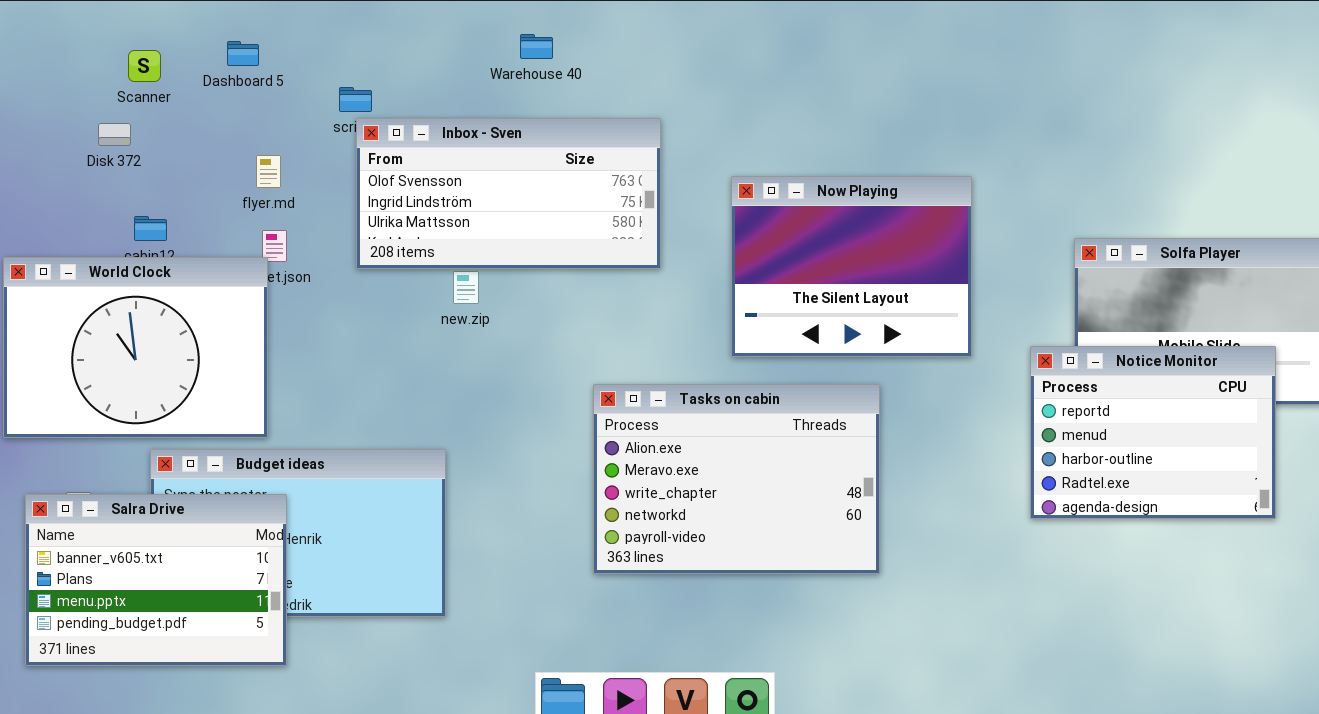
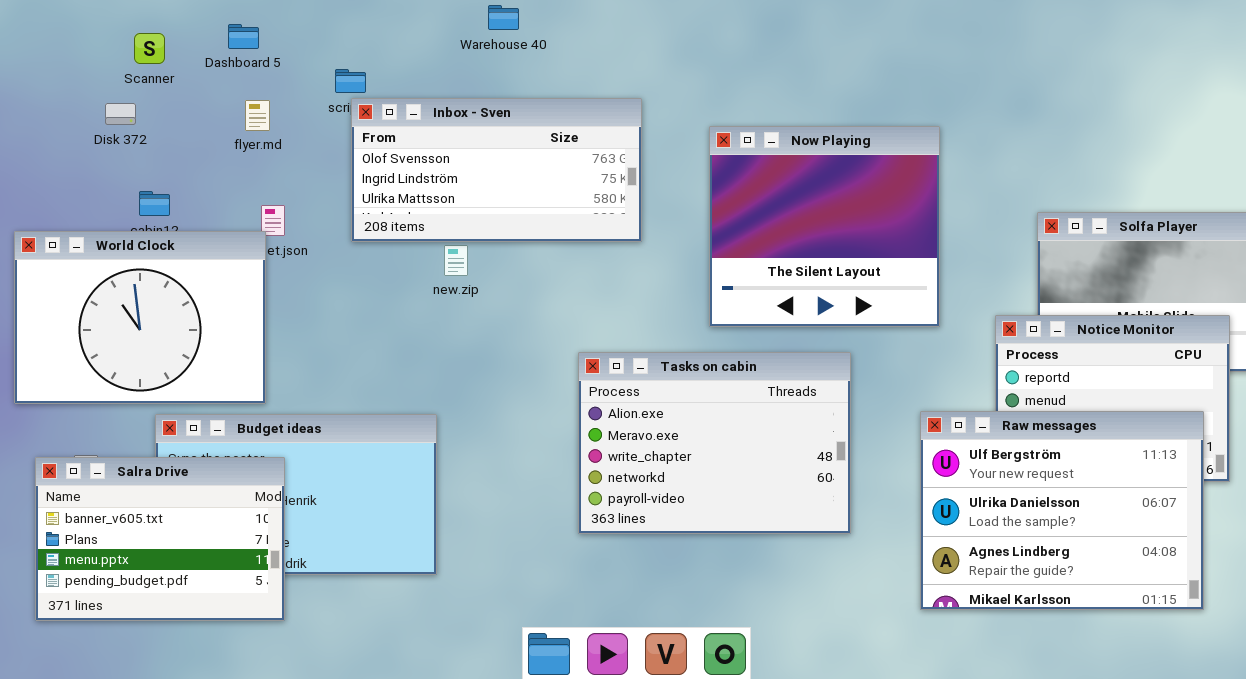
Warehouse 40: [520,34,553,59] -> [488,5,519,30], moved
flyer.md: [256,155,281,188] -> [245,100,270,131], moved
Now Playing: [731,176,972,357] -> [709,126,940,327], resized
Raw messages: none -> [920,411,1204,610], opened

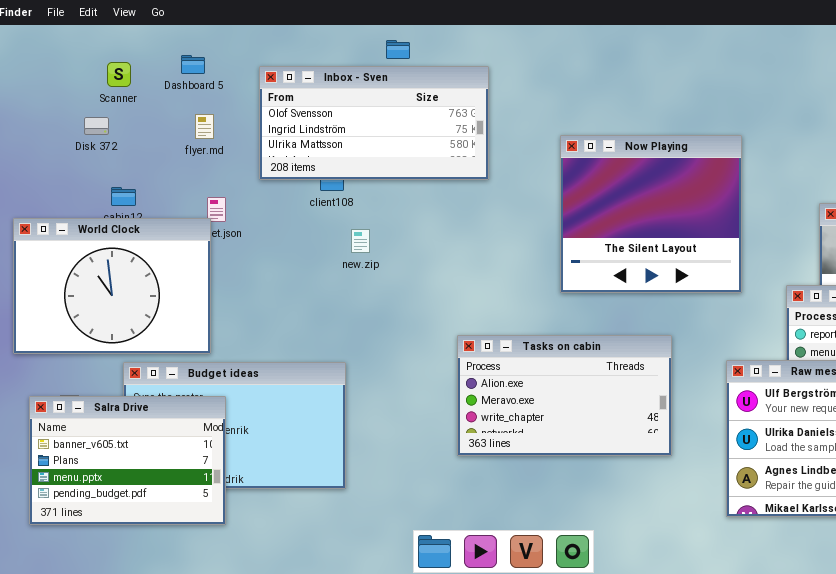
Inbox - Sven: [351,98,642,242] -> [259,66,489,180], moved
Tasks on cabin: [578,352,851,534] -> [457,335,672,456], resized

